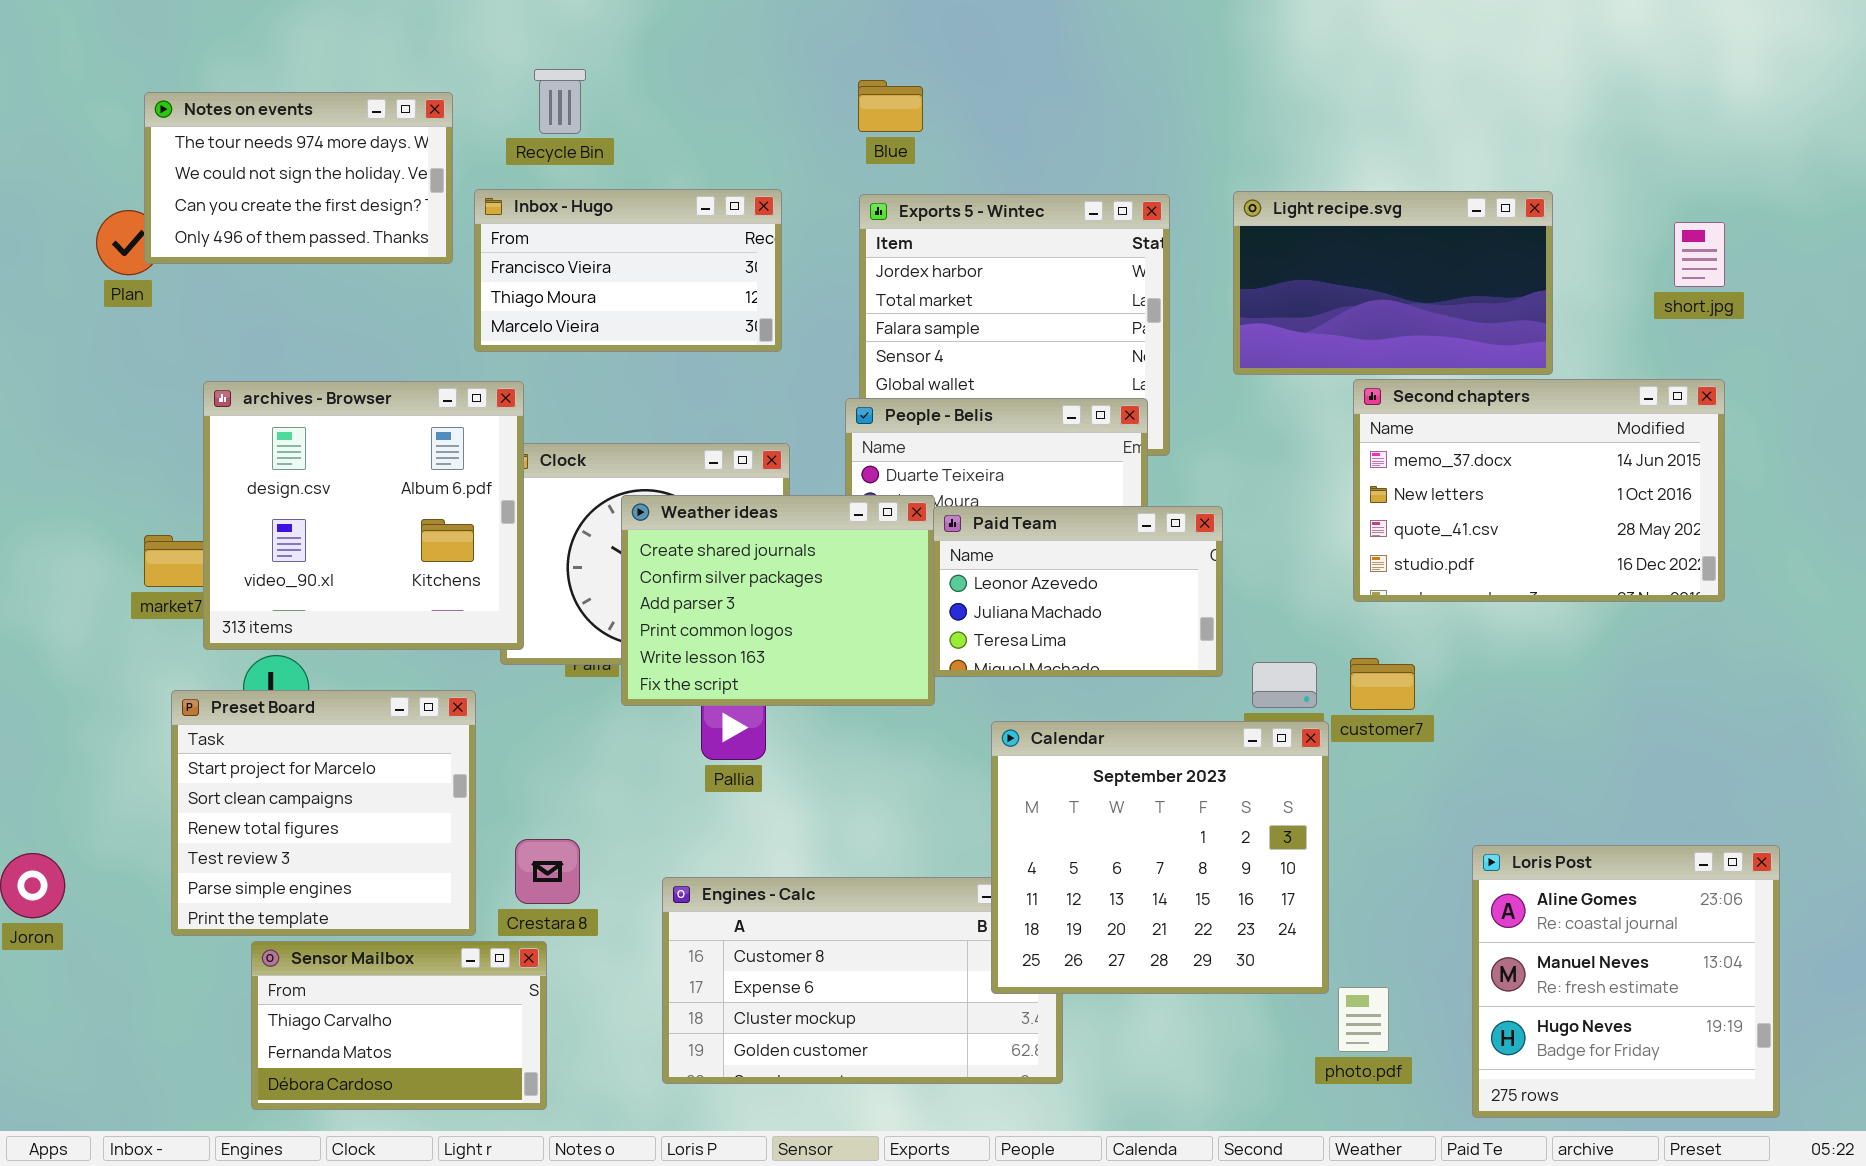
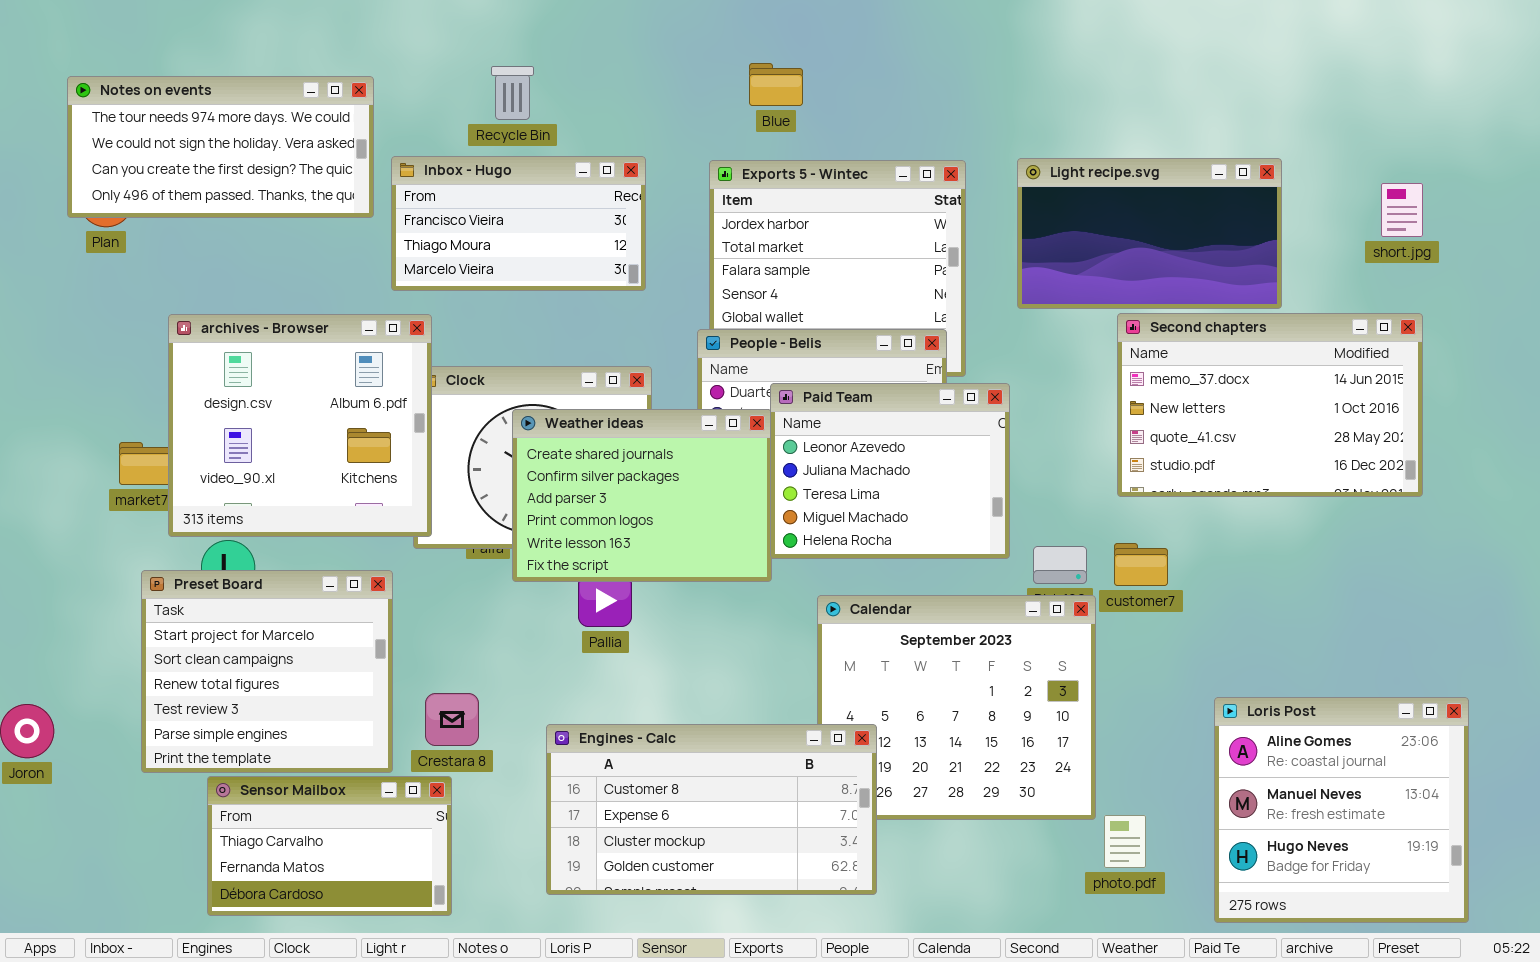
Recycle Bin: [534,69,586,134] -> [491,66,534,120], moved
Blue: [858,80,923,132] -> [749,63,803,106], moved
Notes on events: [144,92,453,264] -> [67,76,374,218], resized
Paid Team: [933,506,1223,677] -> [770,383,1010,559], resized
Engines - Calc: [662,877,1063,1084] -> [546,724,877,895], raised

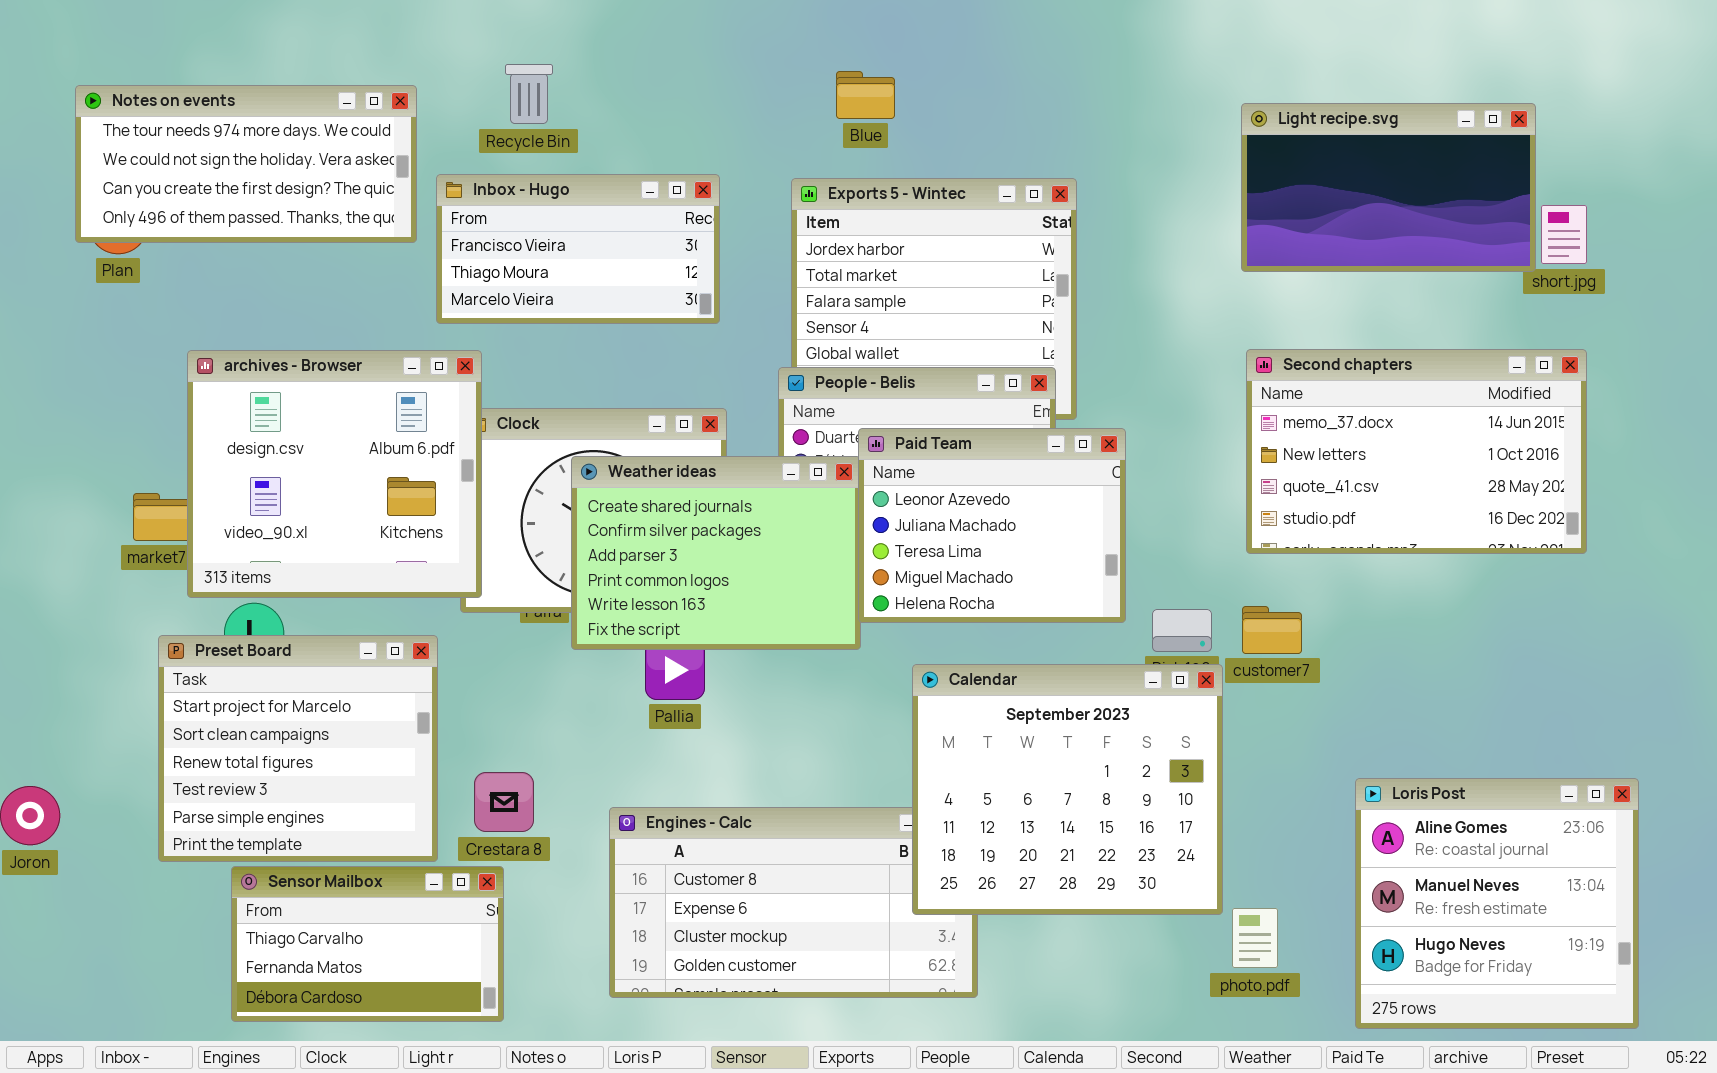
Recycle Bin: [491,66,534,120] -> [505,64,553,124], moved
Light recipe.svg: [1017,158,1282,309] -> [1241,103,1536,272], moved
Calendar: [817,595,1096,820] -> [912,664,1223,915], raised

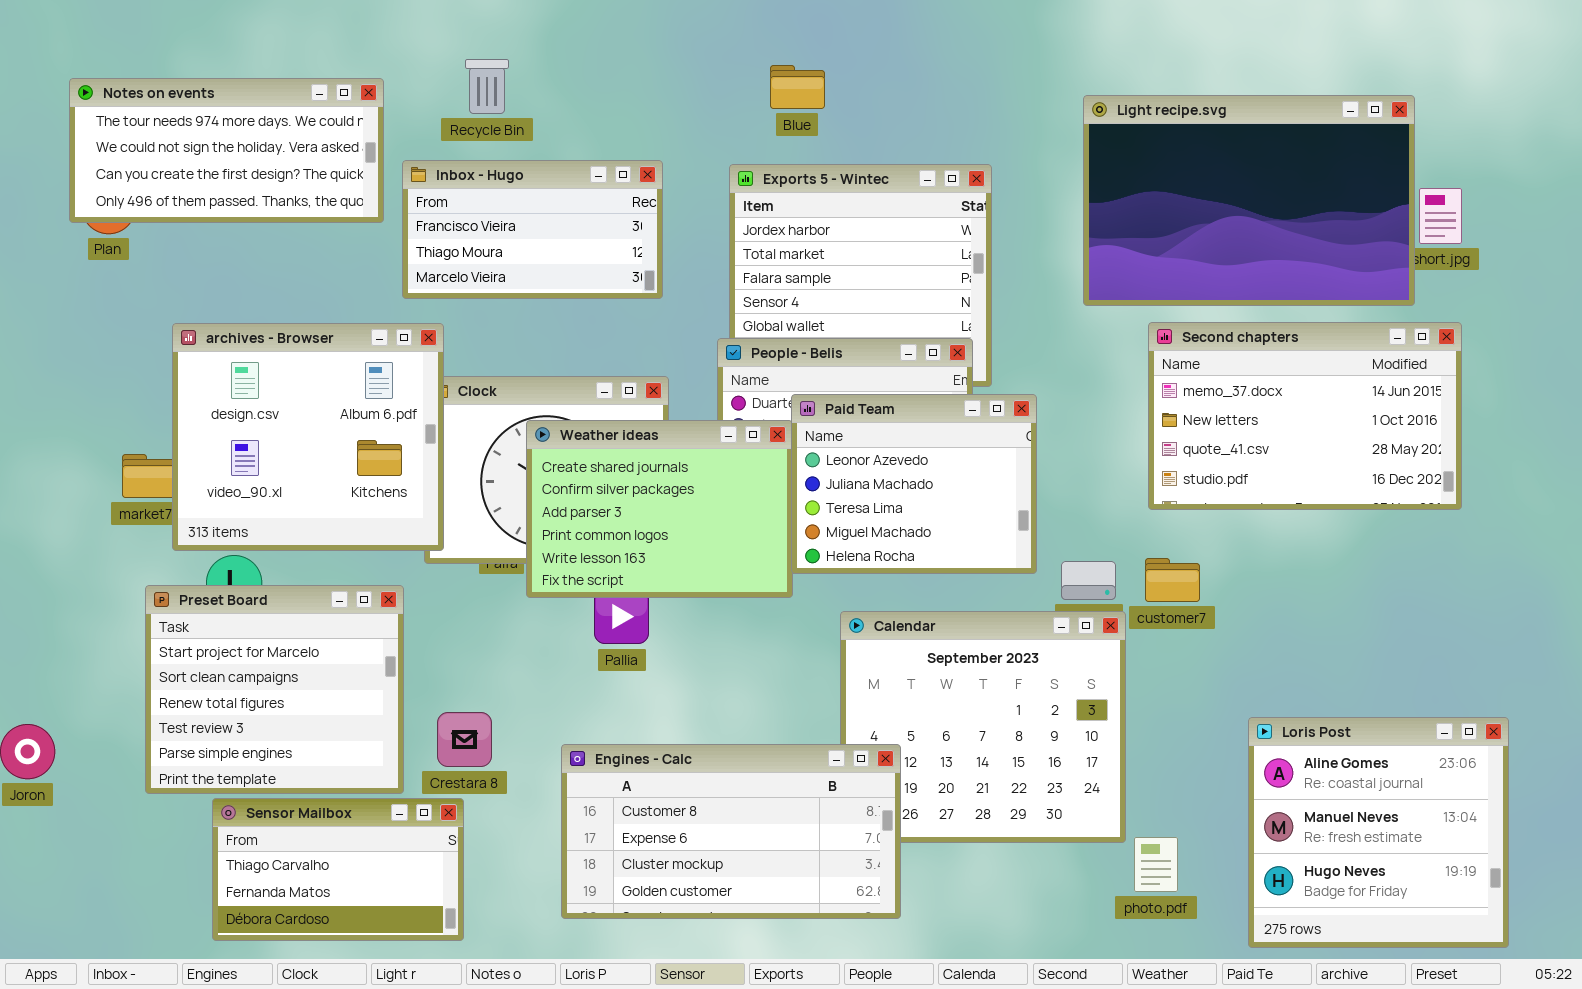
Light recipe.svg: [1241,103,1536,272] -> [1083,95,1415,306], resized
Engines - Calc: [609,807,978,998] -> [561,744,901,919], raised

